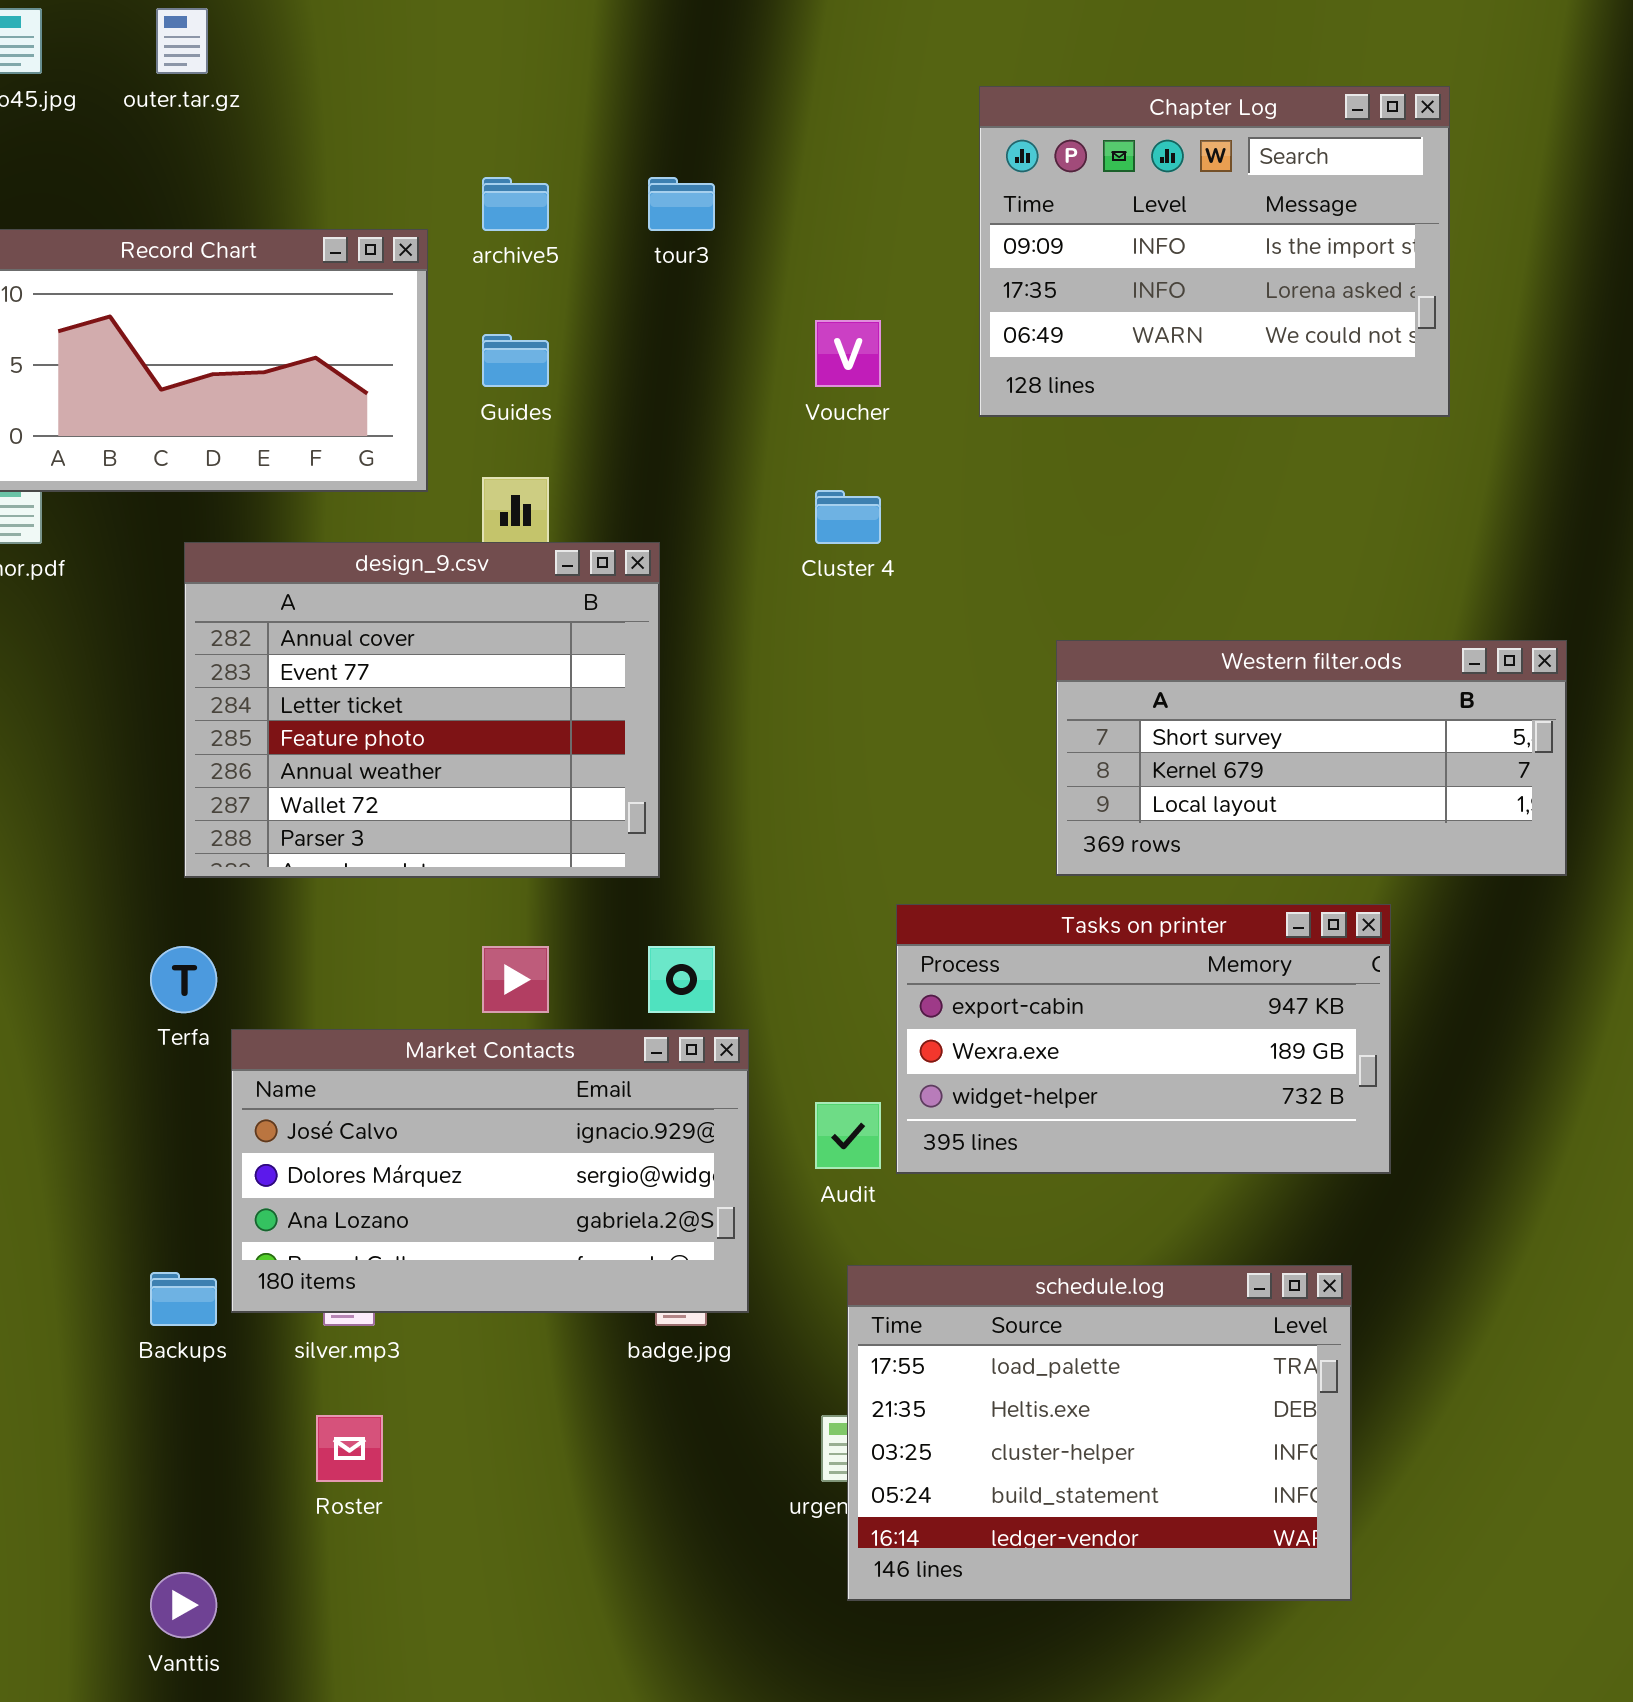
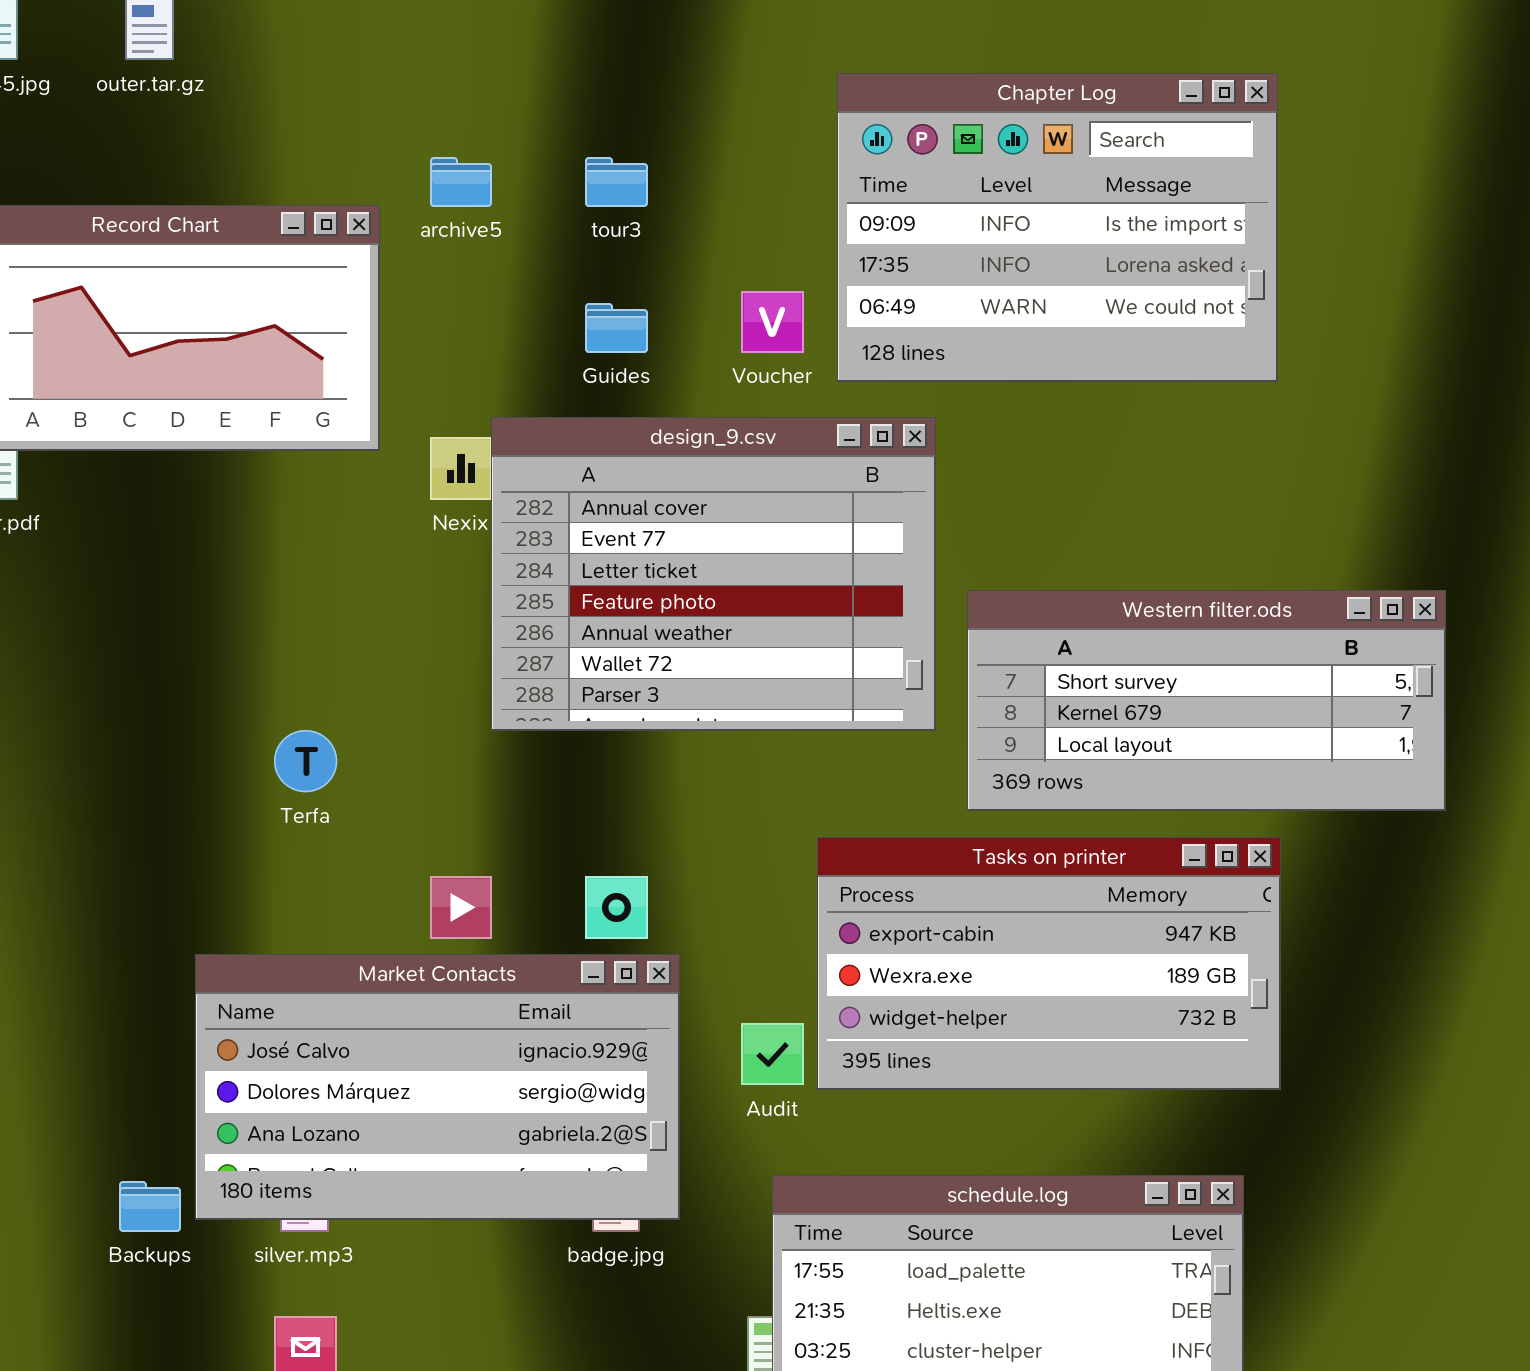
Chapter Log: [979,86,1450,417] -> [837,73,1278,382], moved
Guides: [482,334,549,387] -> [585,303,648,353], moved
design_9.csv: [184,542,660,878] -> [491,417,936,731], moved
Terfa: [150,946,217,1013] -> [274,730,337,792], moved

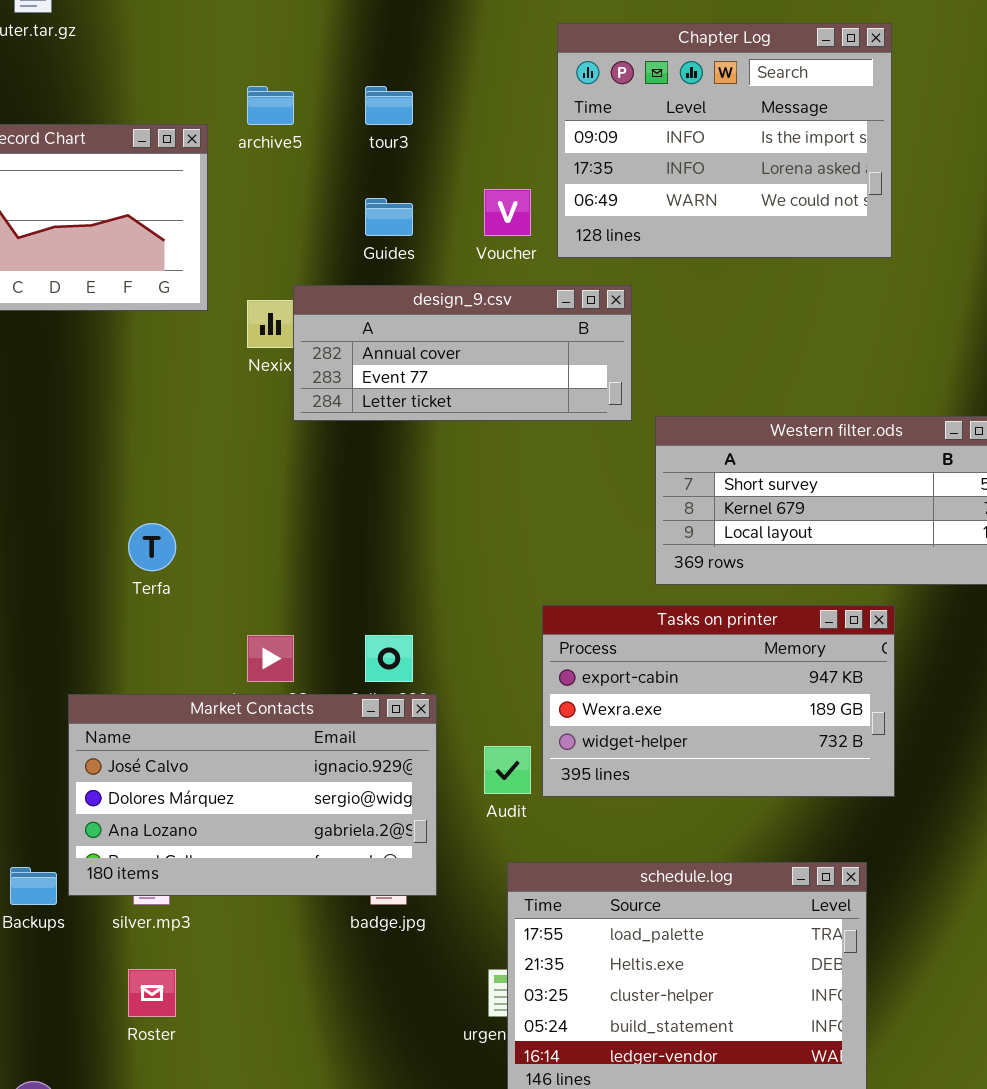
design_9.csv: [491,417,936,731] -> [293,285,632,421], resized

